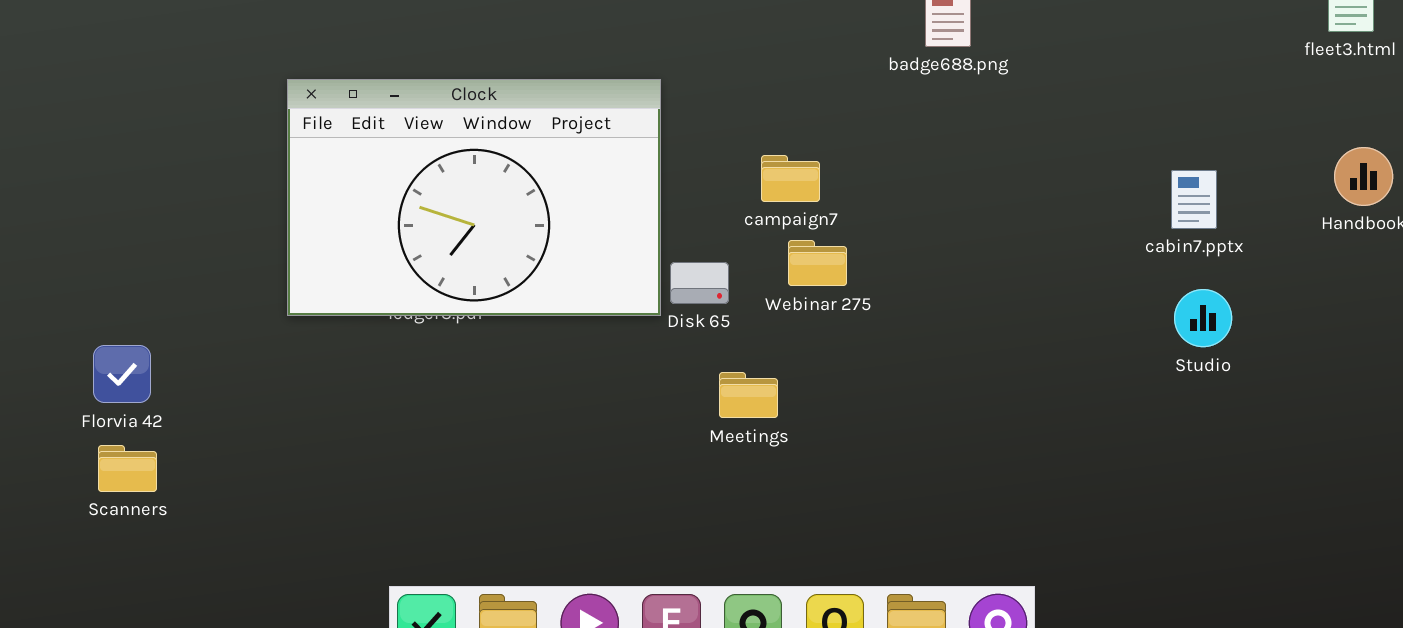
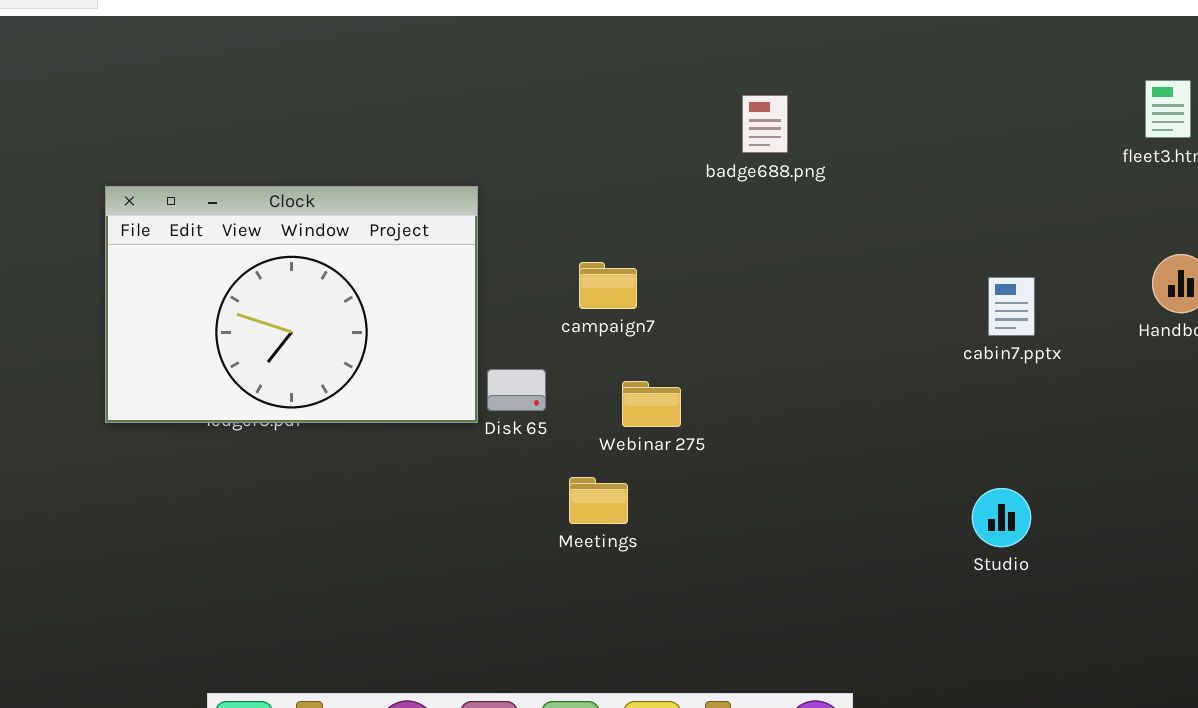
Webinar 275: [788,240,847,286] -> [622,381,681,427], moved
Studio: [1174,289,1232,347] -> [972,488,1031,547], moved
Meetings: [719,372,778,418] -> [569,477,628,524], moved

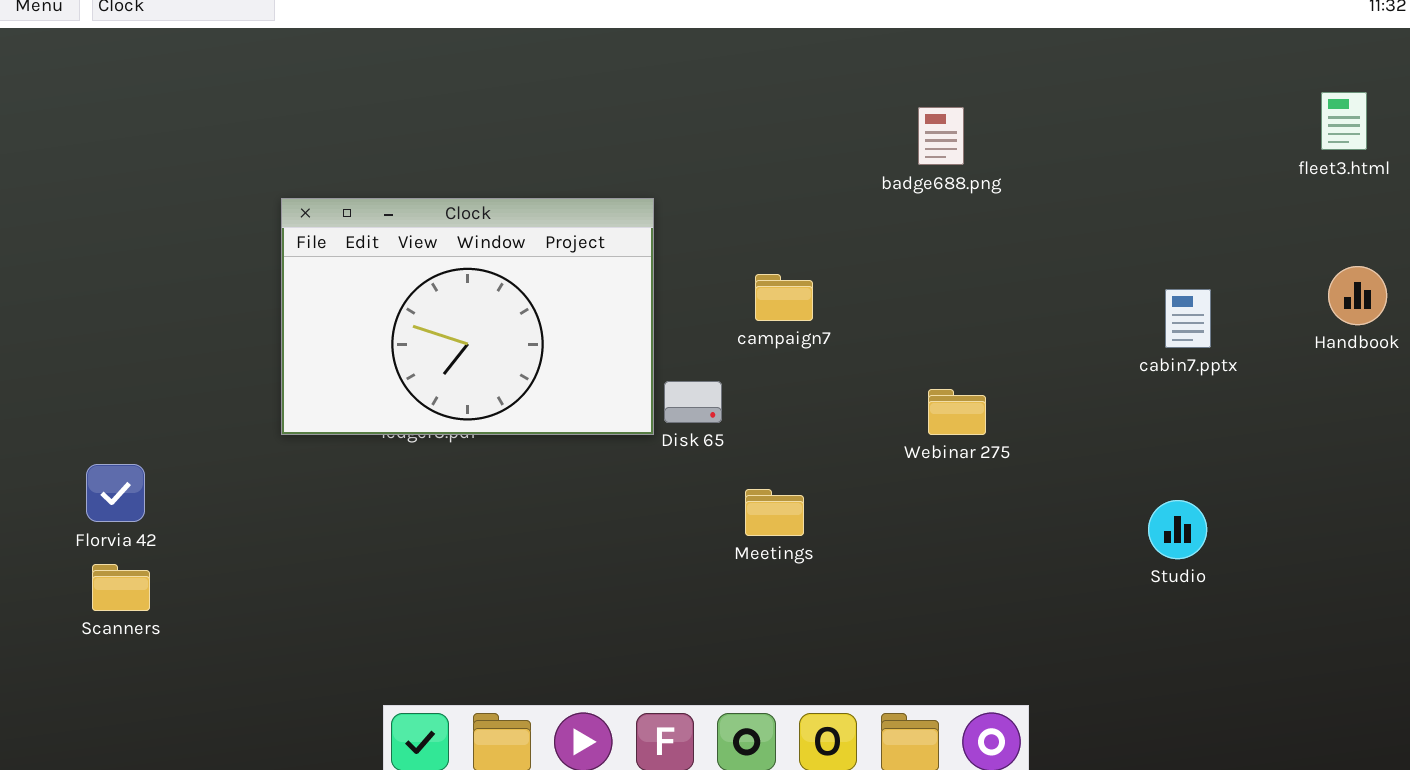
Webinar 275: [622,381,681,427] -> [928,389,986,435], moved

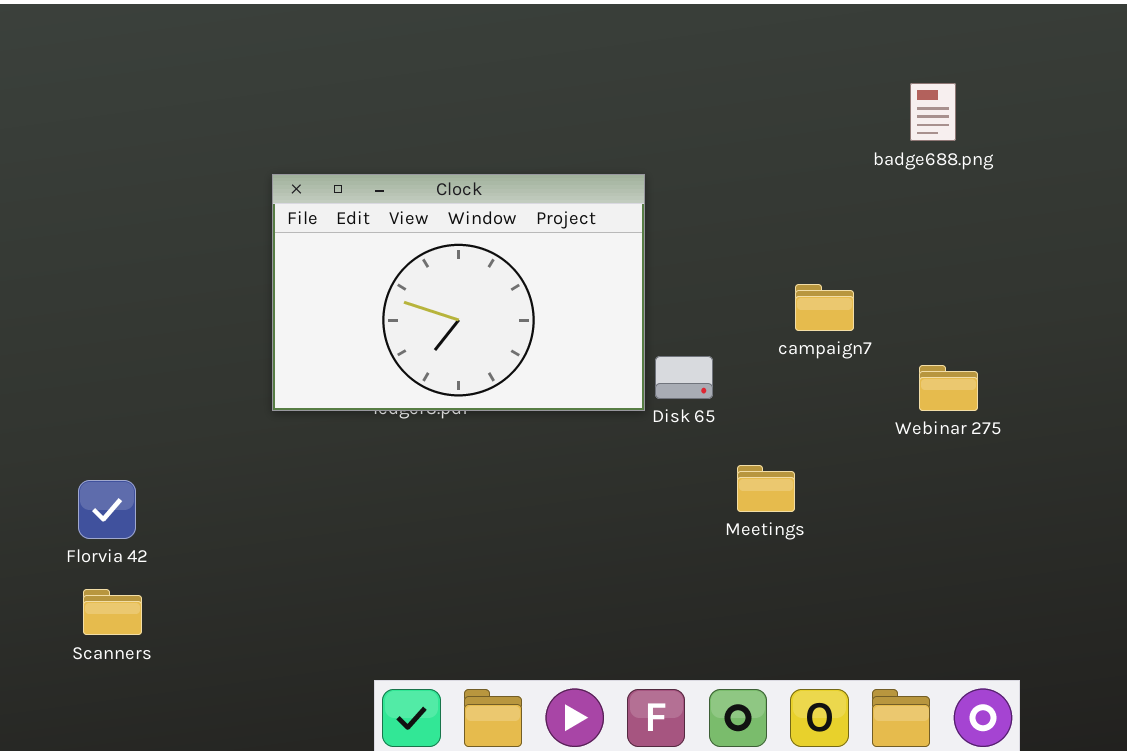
campaign7: [755,274,813,321] -> [795,284,854,331], moved
Florvia 42: [86,464,145,522] -> [78,480,136,539], moved
Scanners: [92,564,150,611] -> [83,589,142,635], moved

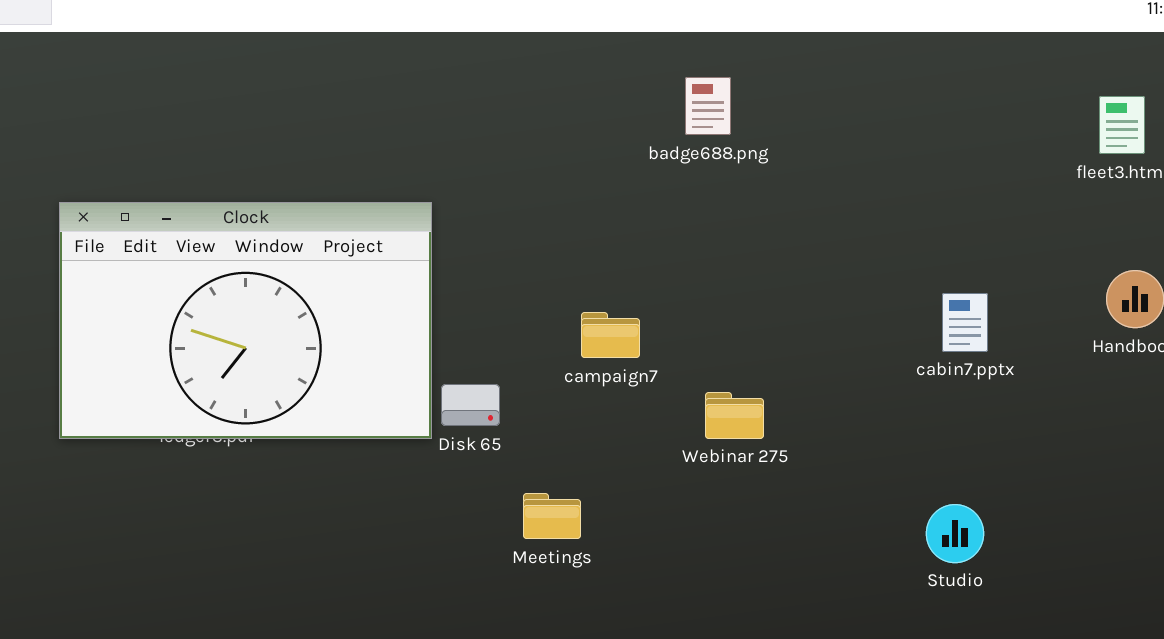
badge688.png: [910,83,956,141] -> [685,77,731,135], moved

